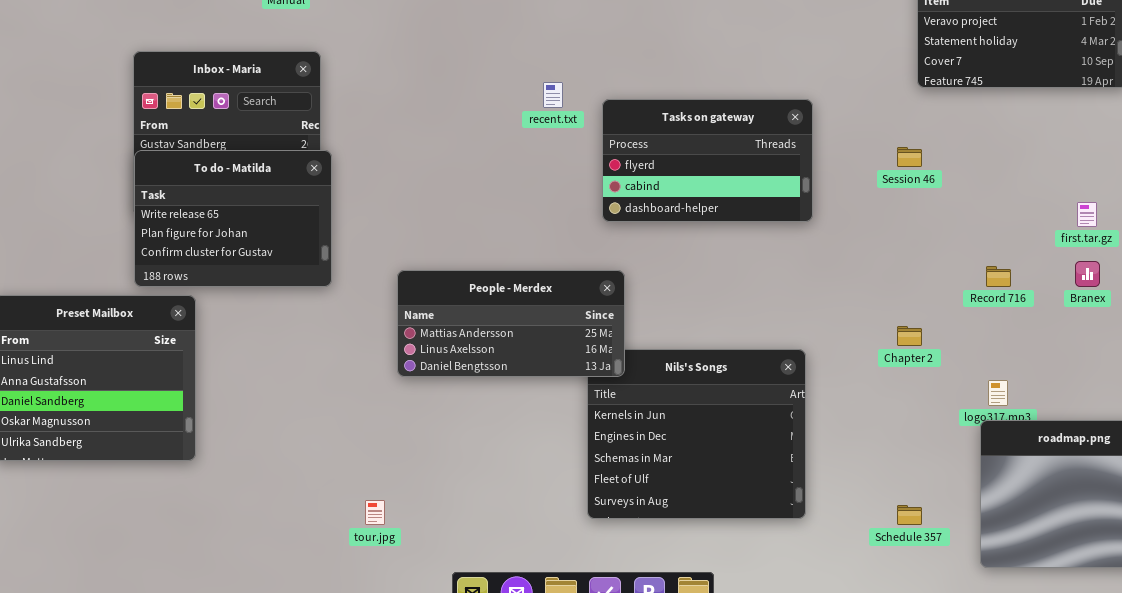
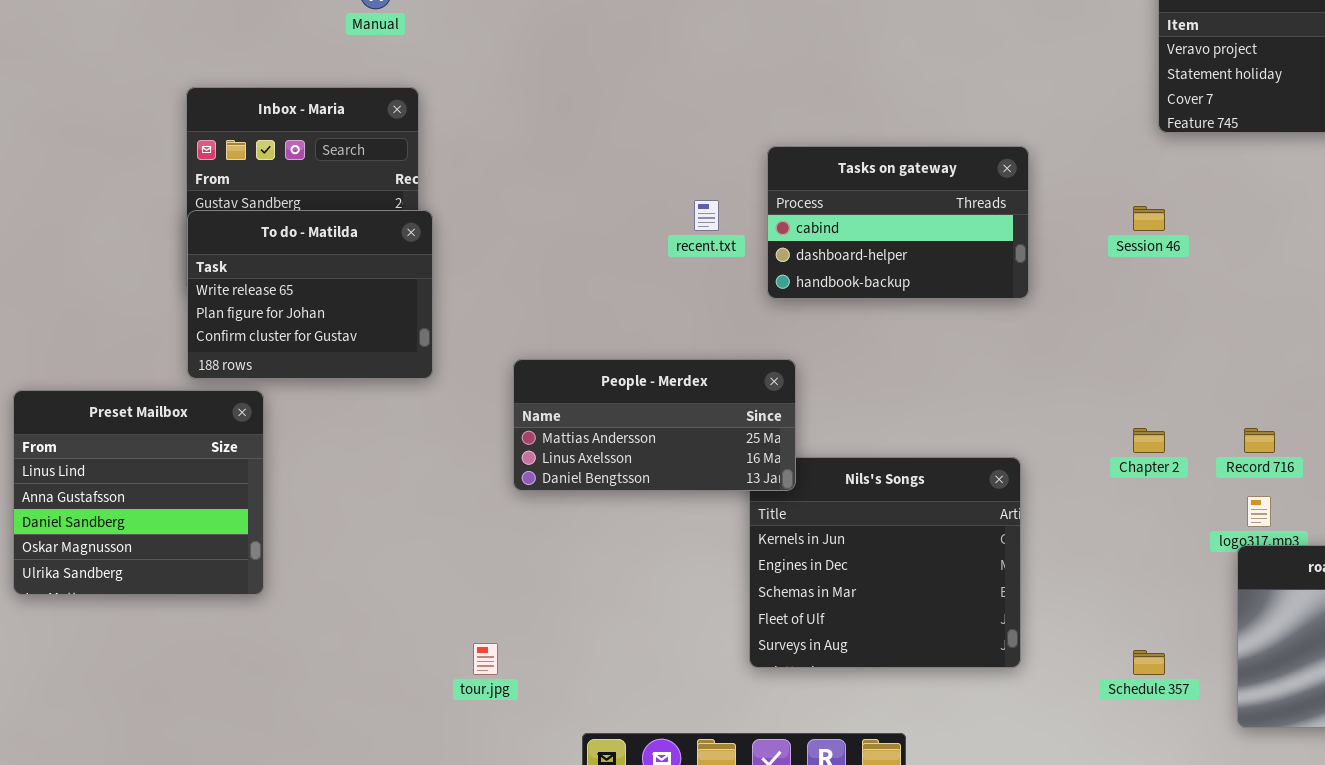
recent.txt: [543,82,563,108] -> [694,200,719,231], moved
Tasks on gateway: [602,99,813,222] -> [767,146,1029,299], scrolled down 1 row
Record 716: [986,266,1011,287] -> [1244,428,1275,453], moved

